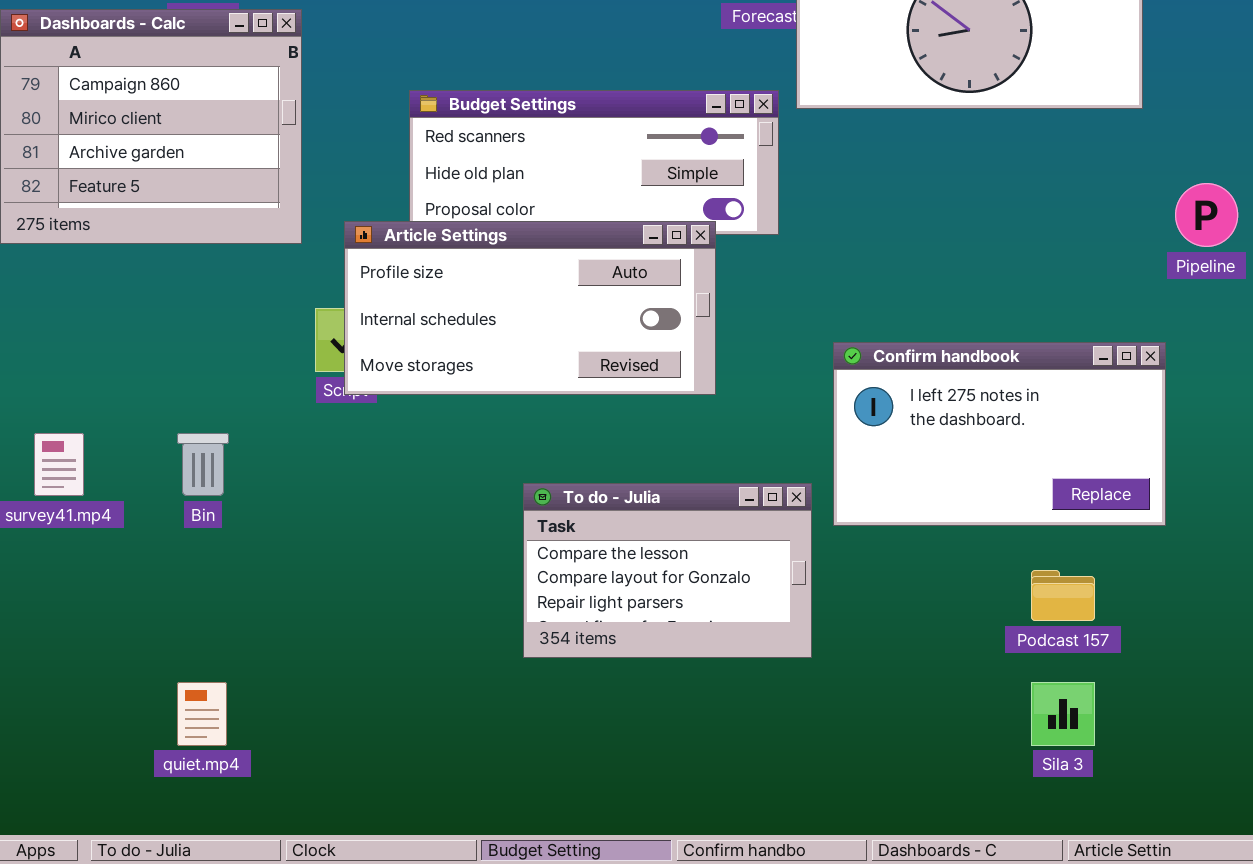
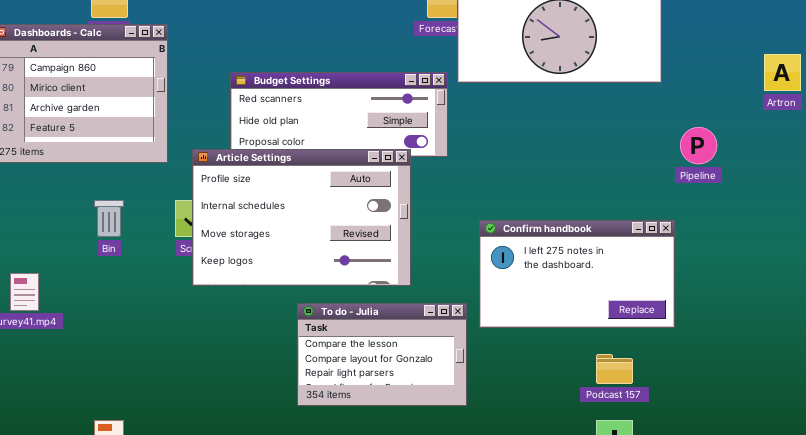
Article Settings: [344,221,716,395] -> [192,149,411,286], resized
Bin: [177,433,229,496] -> [94,200,124,237], moved

